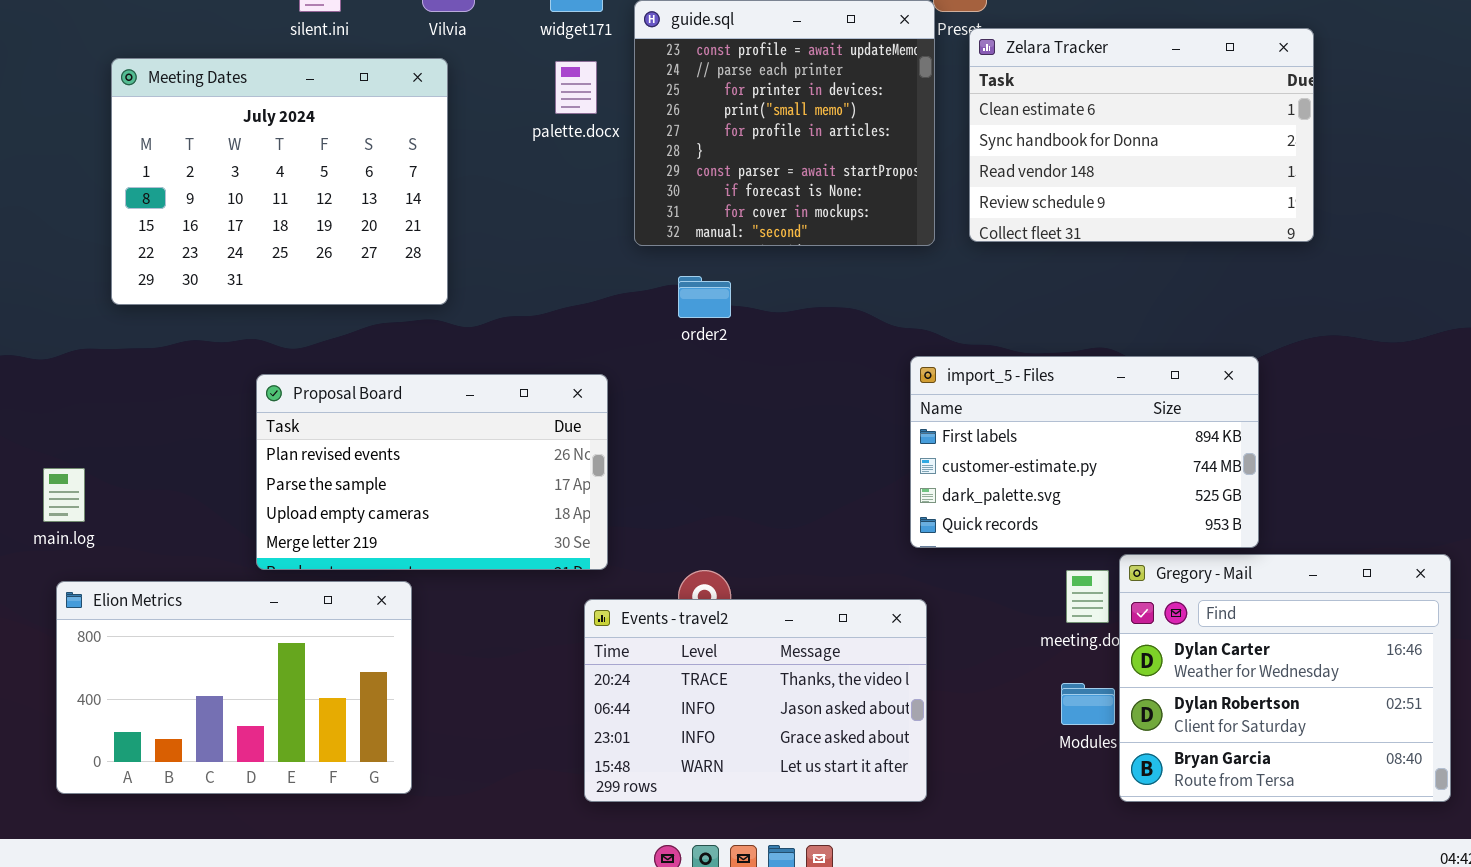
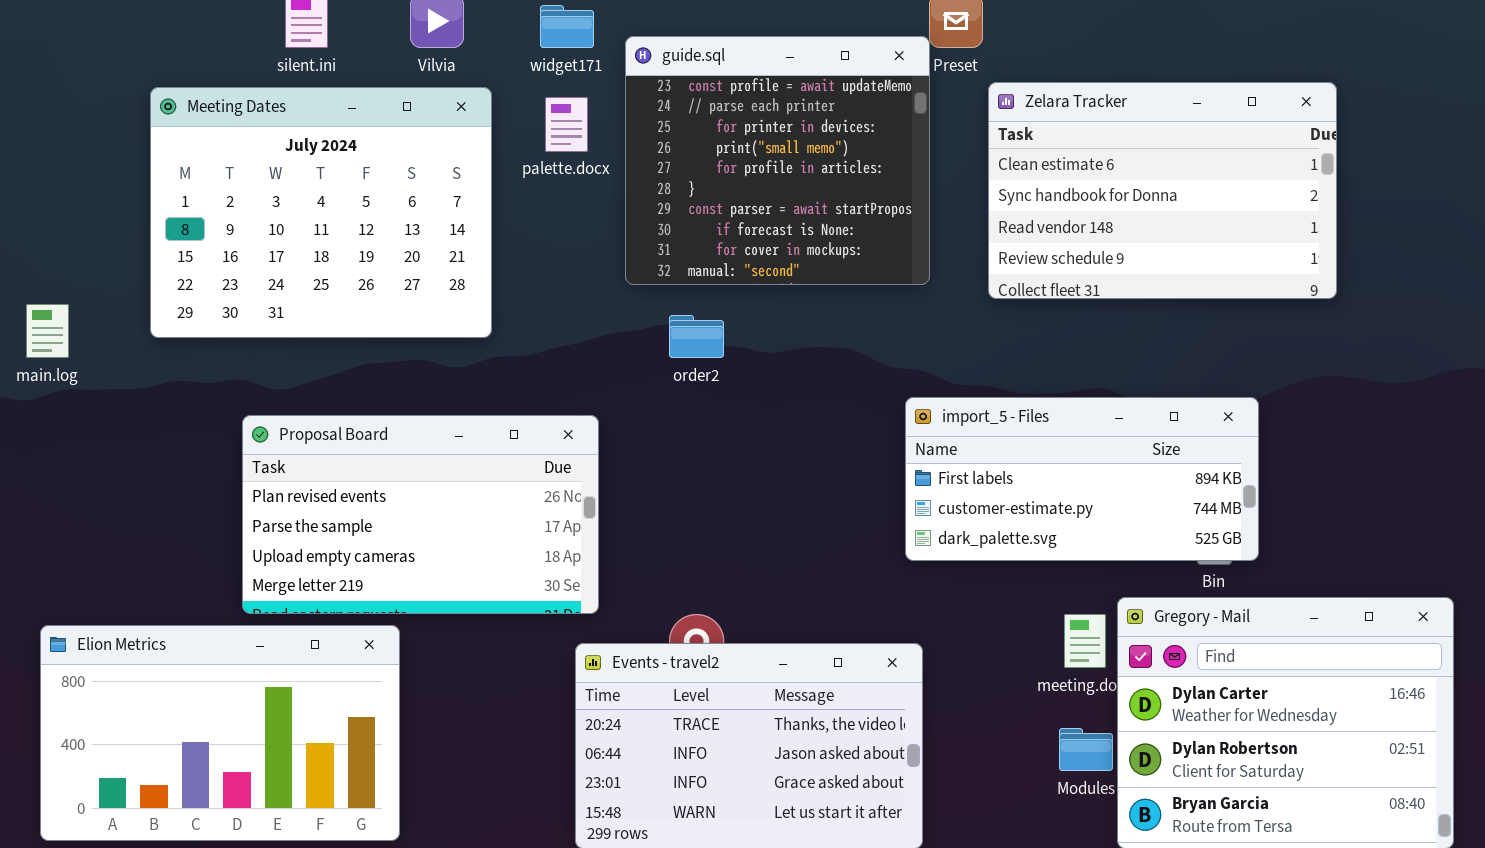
Zelara Tracker: [969,28,1314,242] -> [988,82,1337,299], moved
Meeting Dates: [111,58,448,305] -> [150,87,492,338], moved
import_5 - Files: [910,356,1259,548] -> [905,397,1259,561], resized
main.log: [43,468,85,522] -> [26,304,69,358], moved

